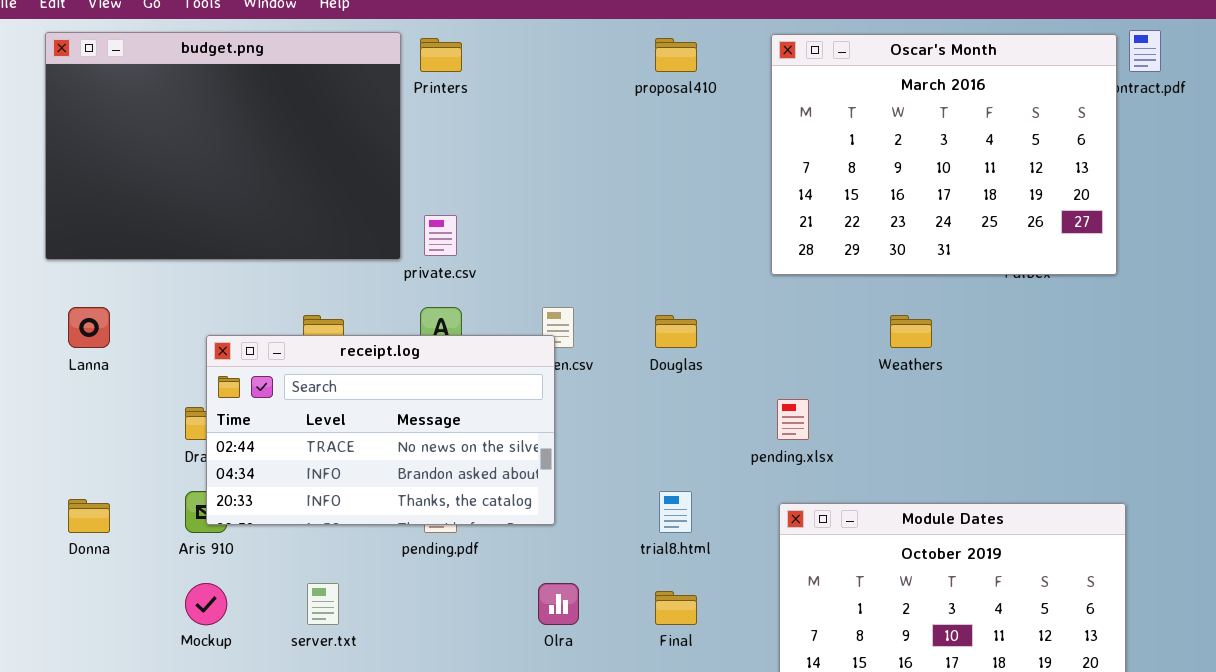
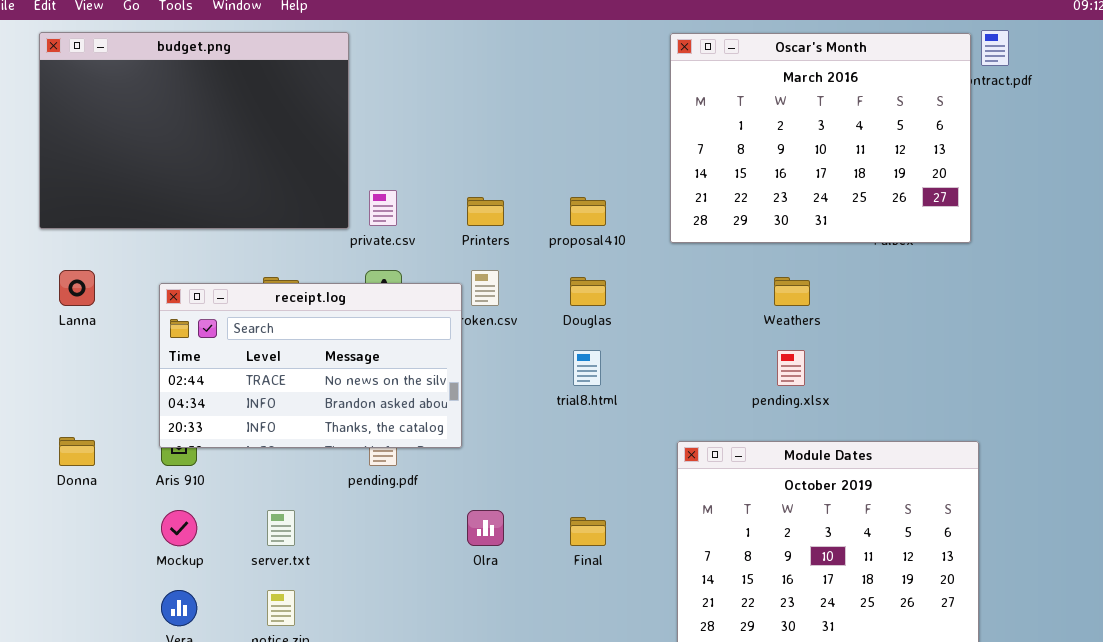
Printers: [420,38,462,72] -> [467,197,504,226], moved
proposal410: [655,38,697,72] -> [570,197,606,226], moved
receipt.log: [206,335,555,525] -> [159,283,462,448], moved
pending.xlsx: [777,399,809,440] -> [777,350,805,386], moved
trial8.html: [659,491,692,533] -> [573,350,601,386], moved

